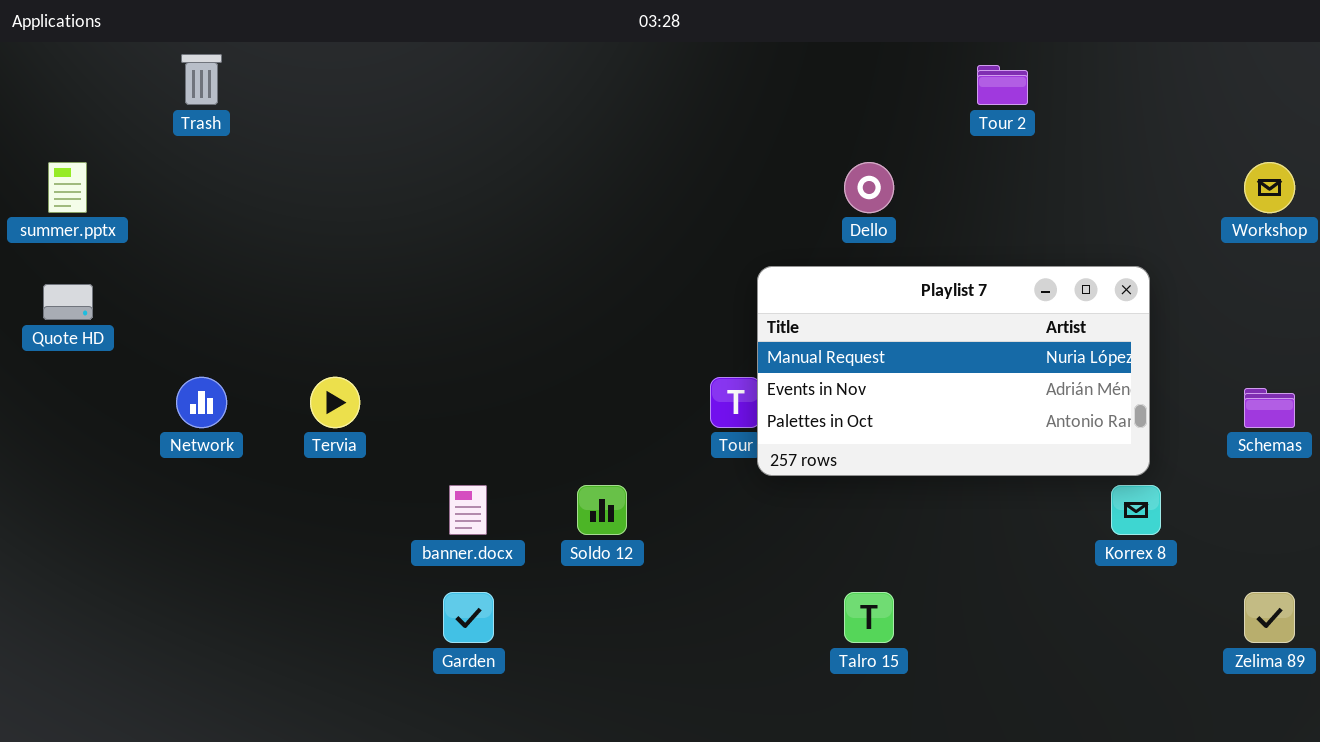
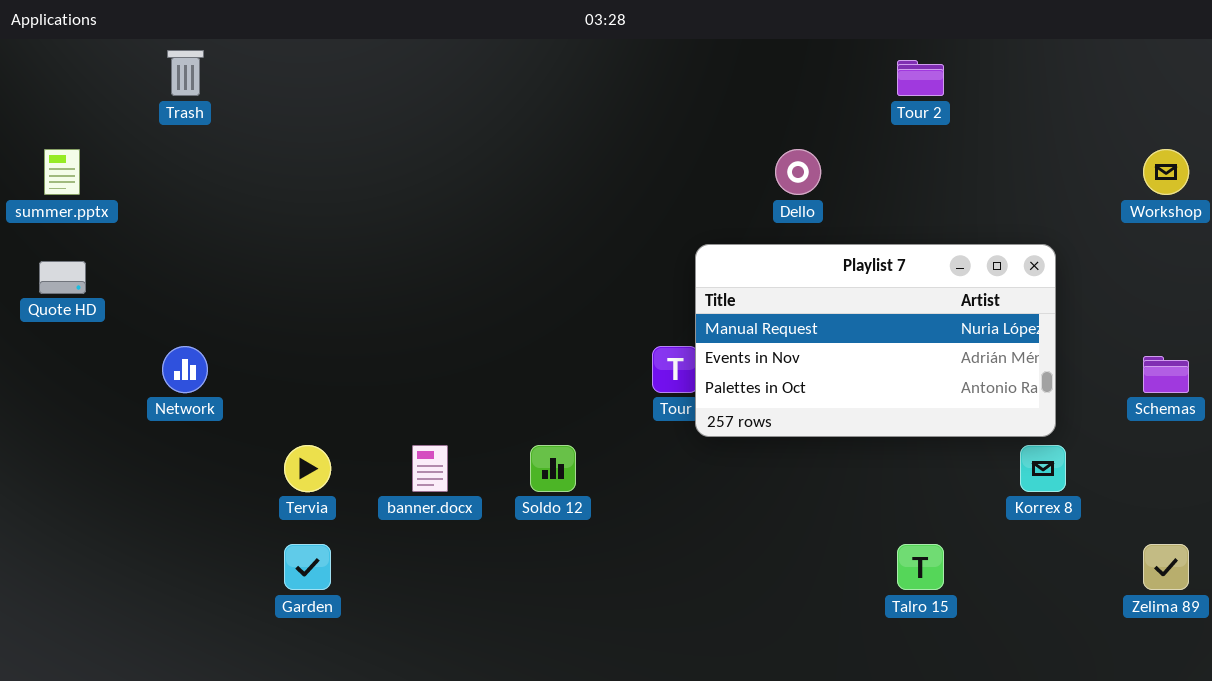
Tervia: [310,377,360,428] -> [284,445,331,492], moved
Garden: [443,592,494,643] -> [284,544,331,590], moved
Talro 15: [844,592,894,643] -> [897,544,944,590], moved

